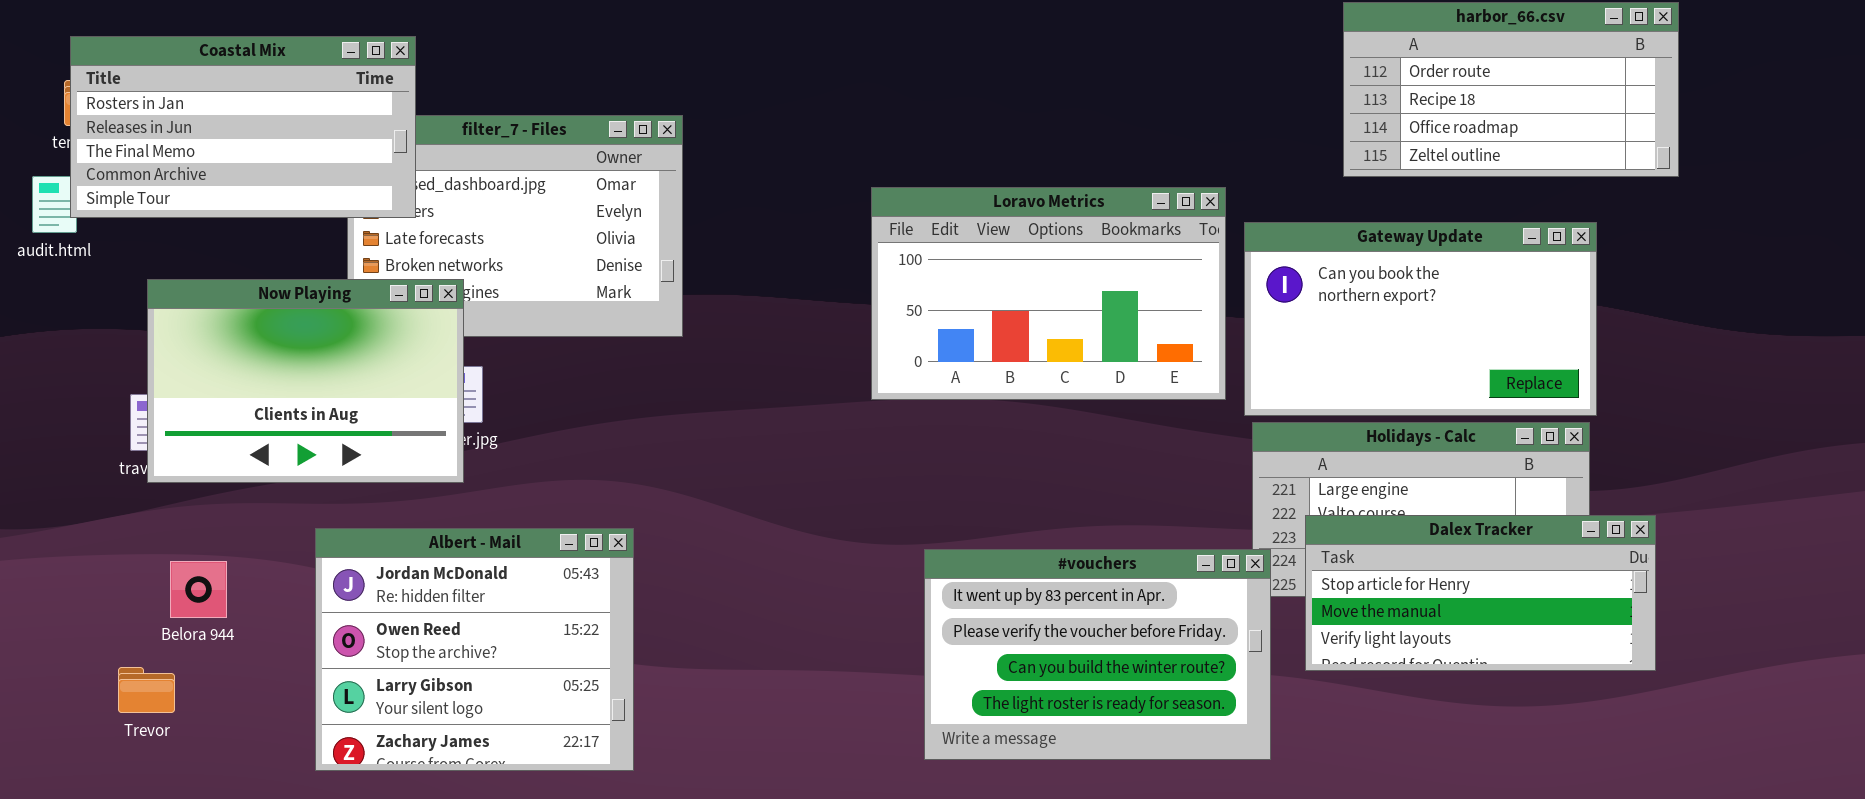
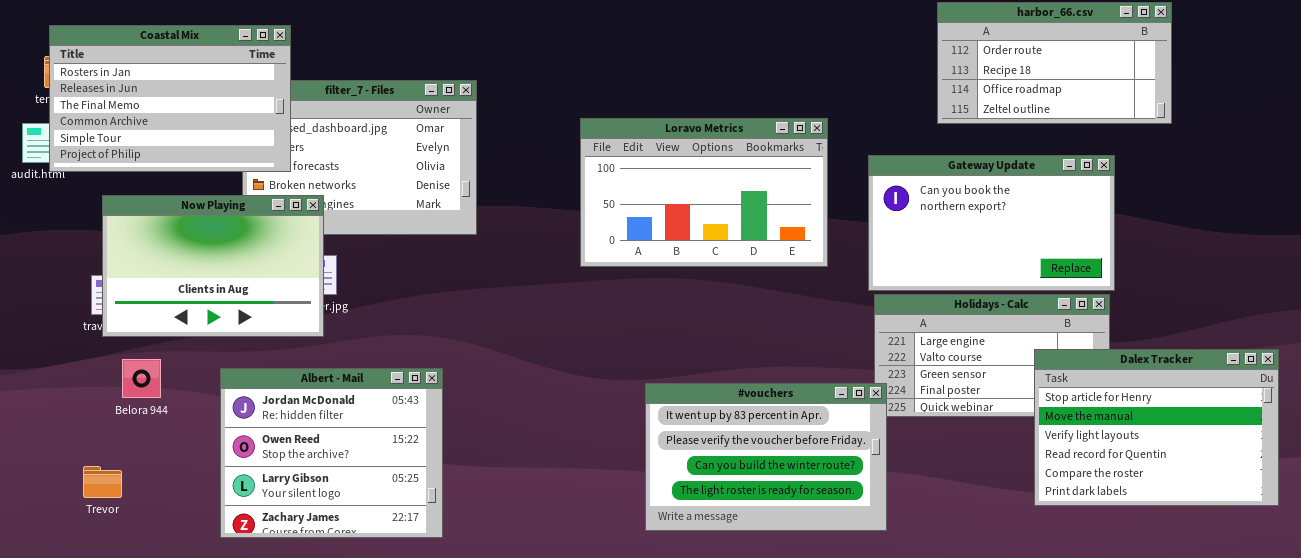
Coastal Mix: [70,36,416,218] -> [49,25,291,172], resized
Loravo Metrics: [871,187,1226,400] -> [580,118,828,267], moved
Dalex Tracker: [1305,515,1656,671] -> [1034,349,1279,506], moved, resized
Belora 944: [170,561,227,618] -> [122,359,161,398], moved

